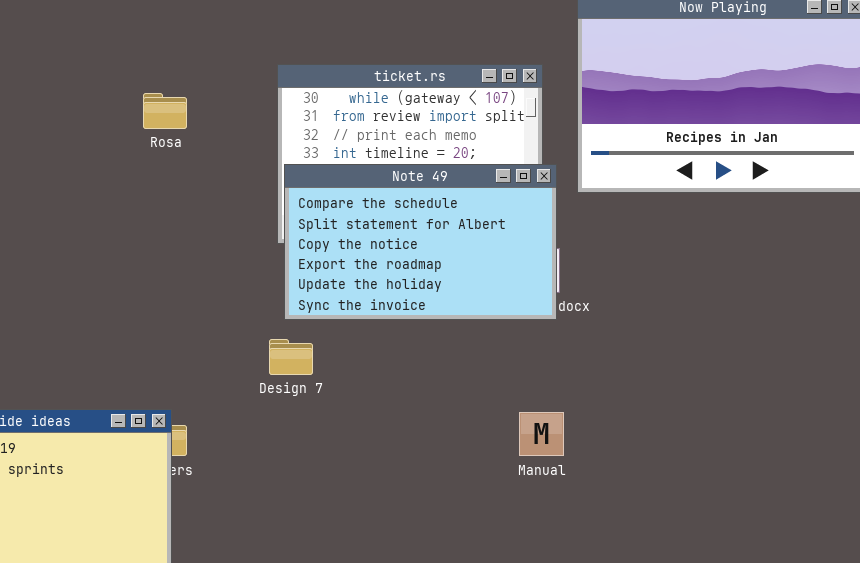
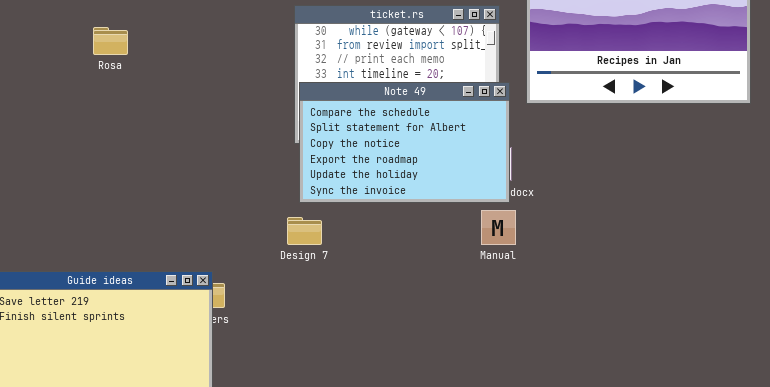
Rosa: [143,93,187,129] -> [93,27,128,55], moved
Manual: [519,412,564,456] -> [481,210,516,245], moved

